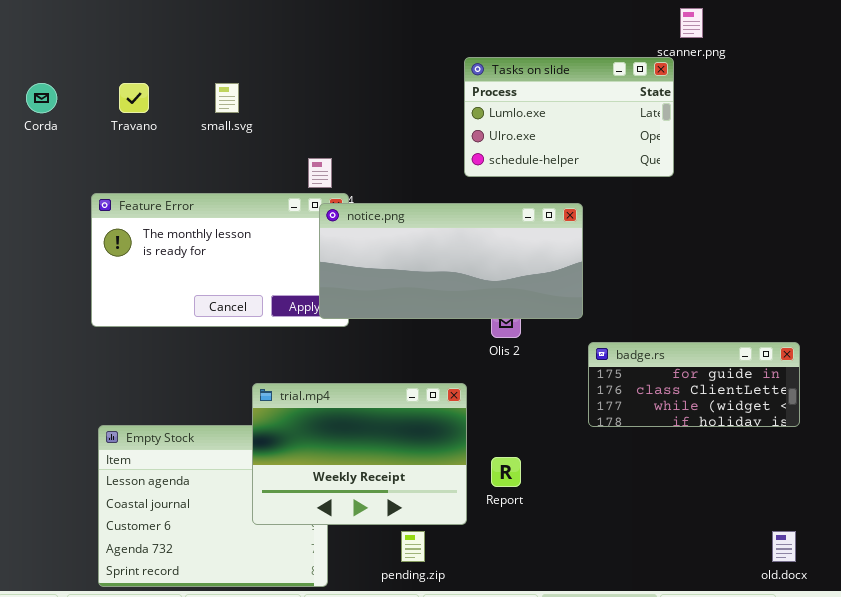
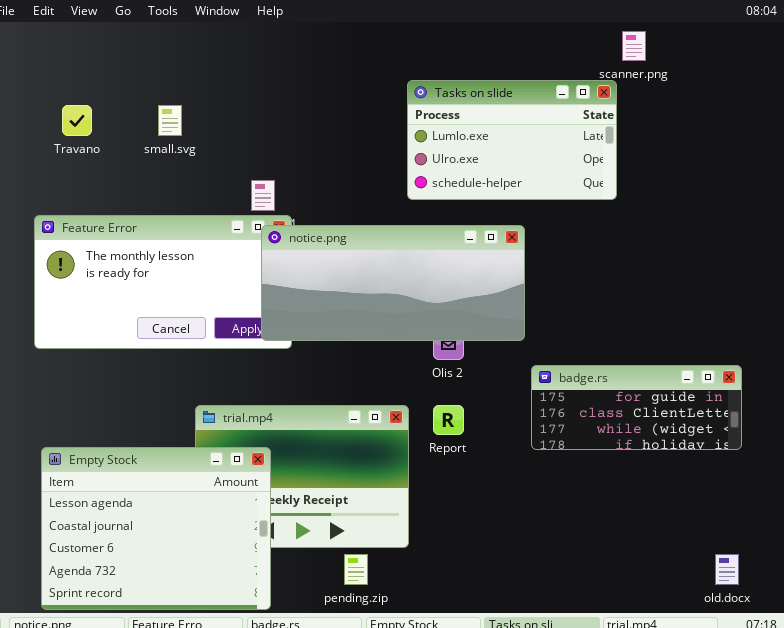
Empty Stock: [98,425,328,587] -> [41,447,271,610], raised
Report: [491,457,521,487] -> [433,405,464,435], moved

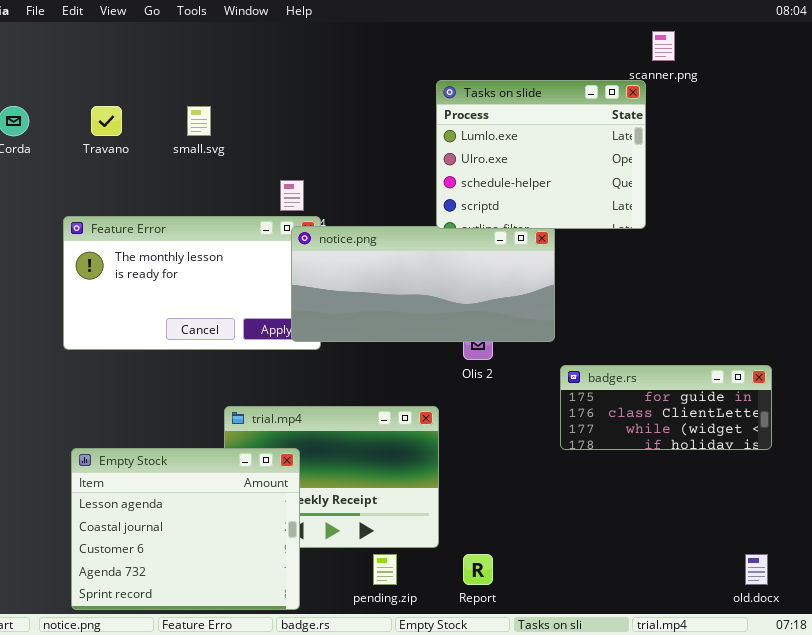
Tasks on slide: [407,80,617,200] -> [436,80,646,229], resized
Report: [433,405,464,435] -> [463,554,493,585], moved

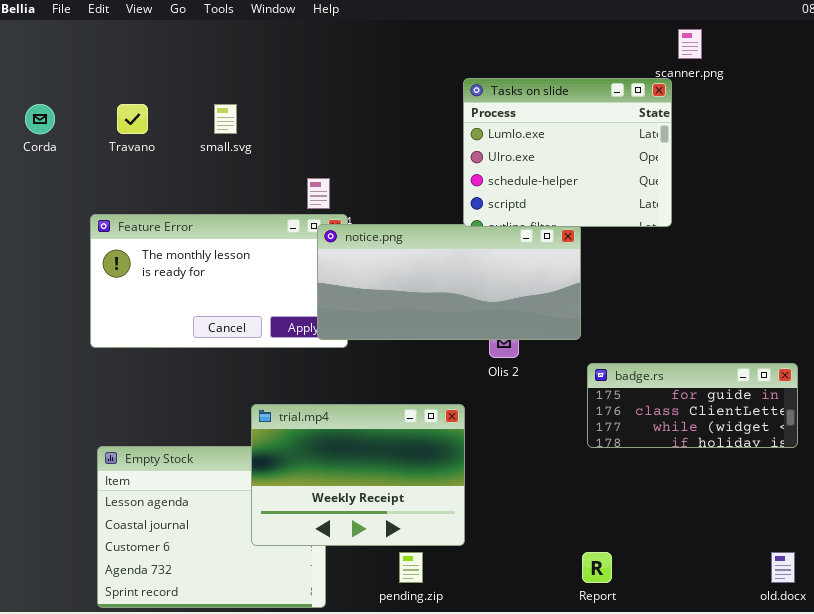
trial.mp4: [224,406,439,548] -> [251,404,465,546], raised
Report: [463,554,493,585] -> [582,552,612,583], moved

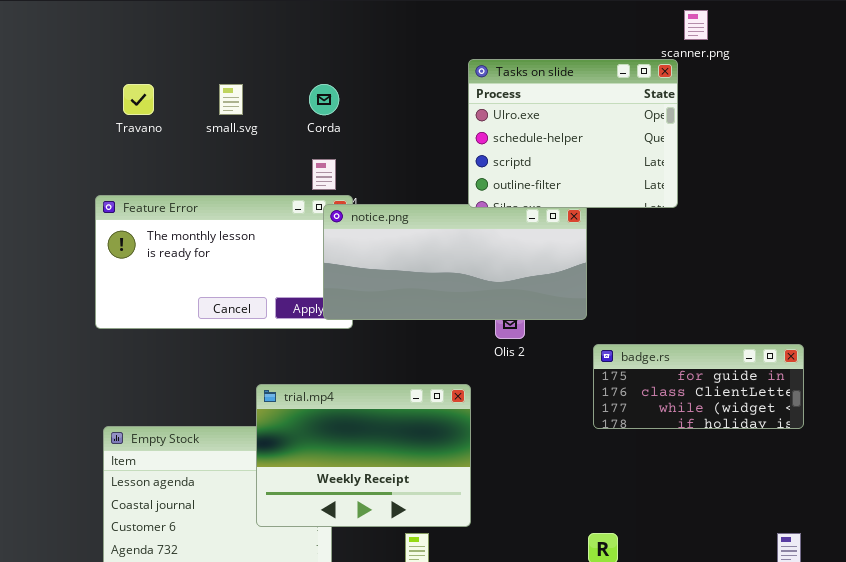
Tasks on slide: [463,78,672,227] -> [468,59,678,208], scrolled down 1 row
Corda: [25,104,55,134] -> [309,84,339,115], moved

